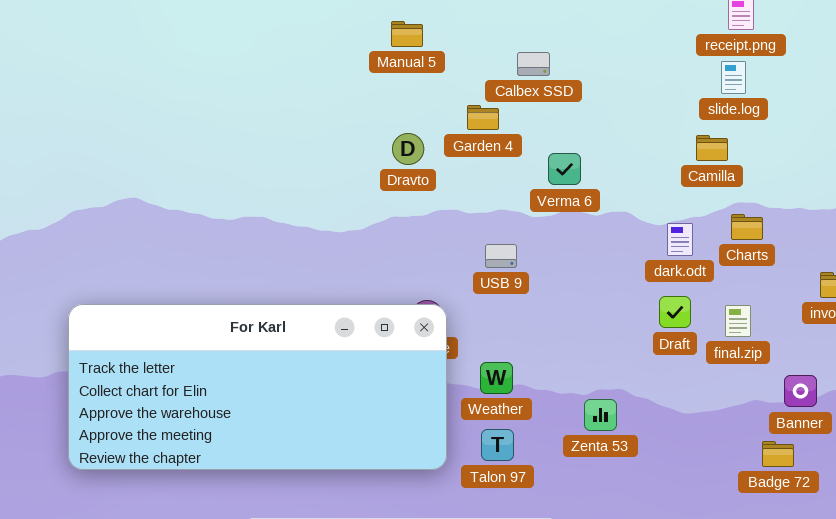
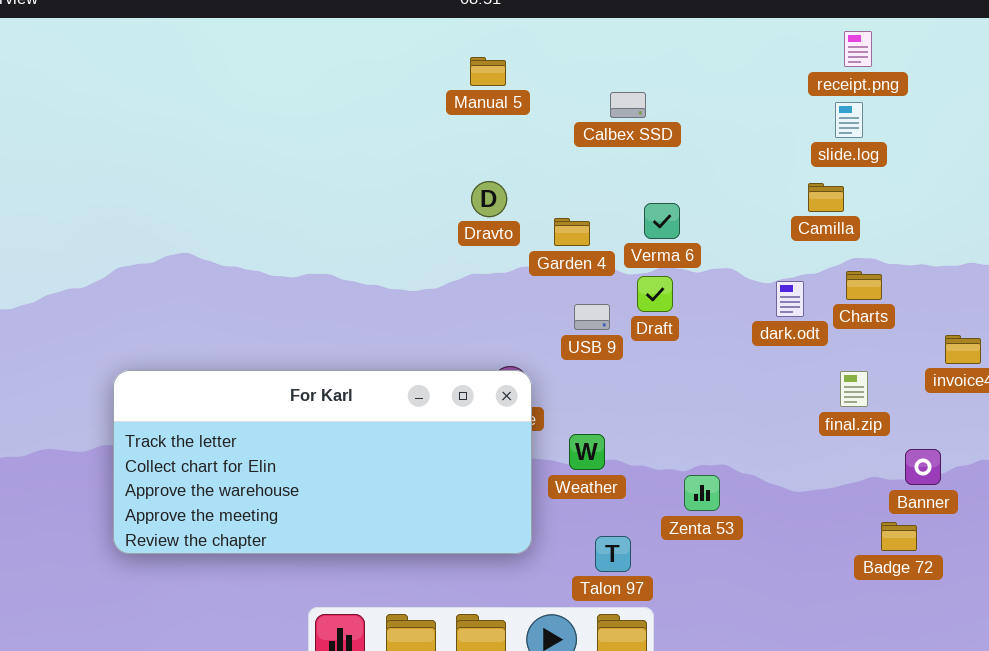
Garden 4: [467,105,499,130] -> [554,218,590,246], moved
Draft: [659,296,691,328] -> [637,276,673,312], moved
Talon 97: [481,429,514,461] -> [595,536,631,572], moved

